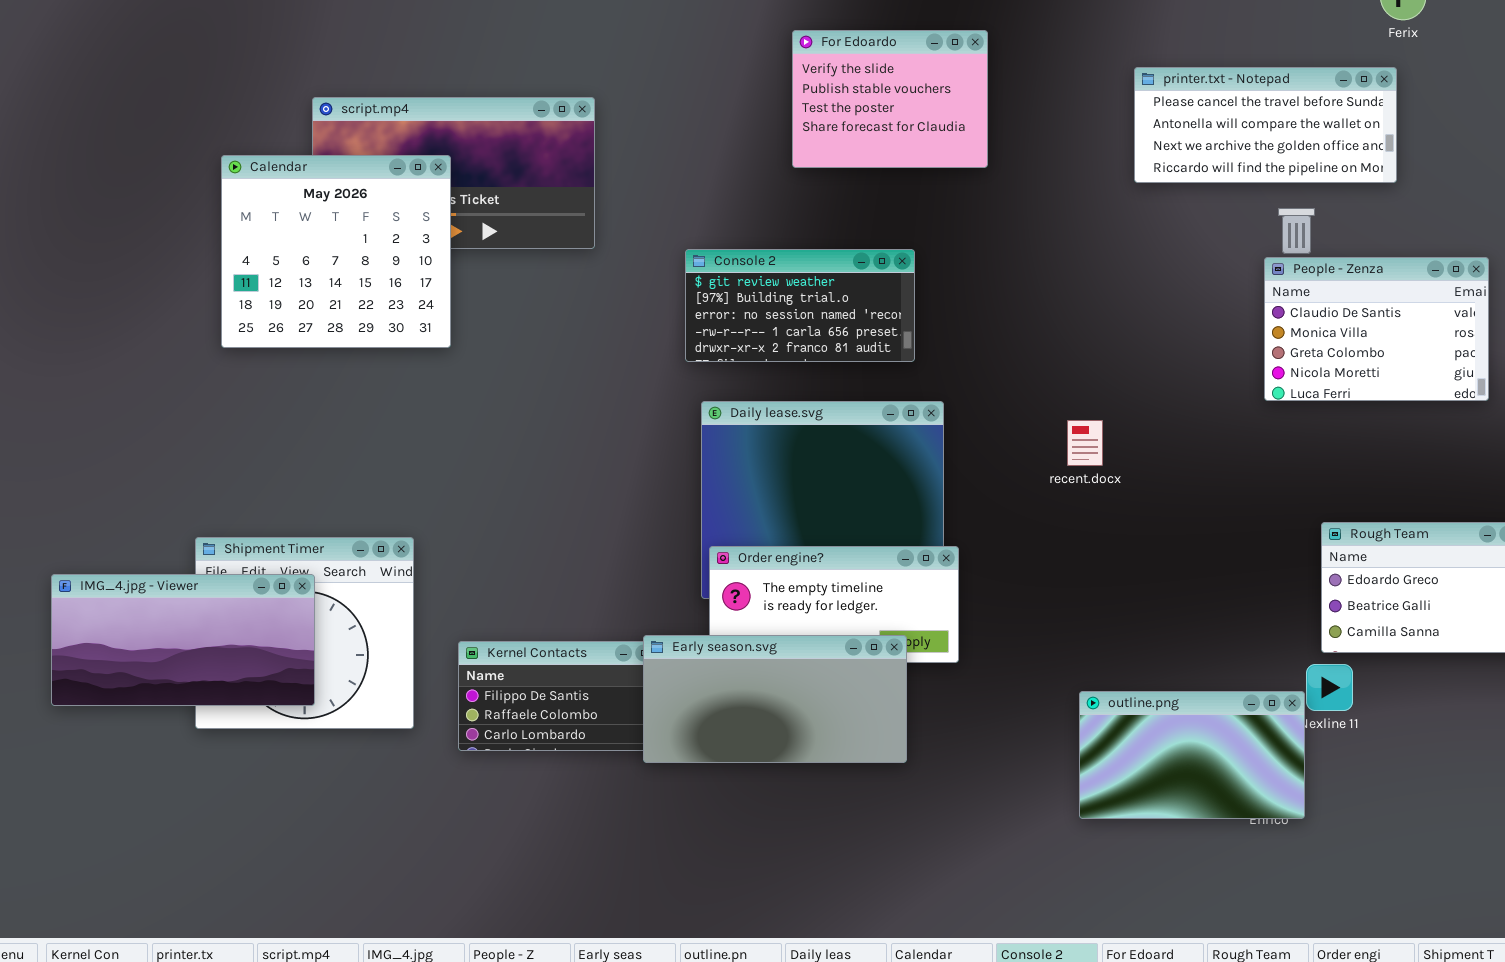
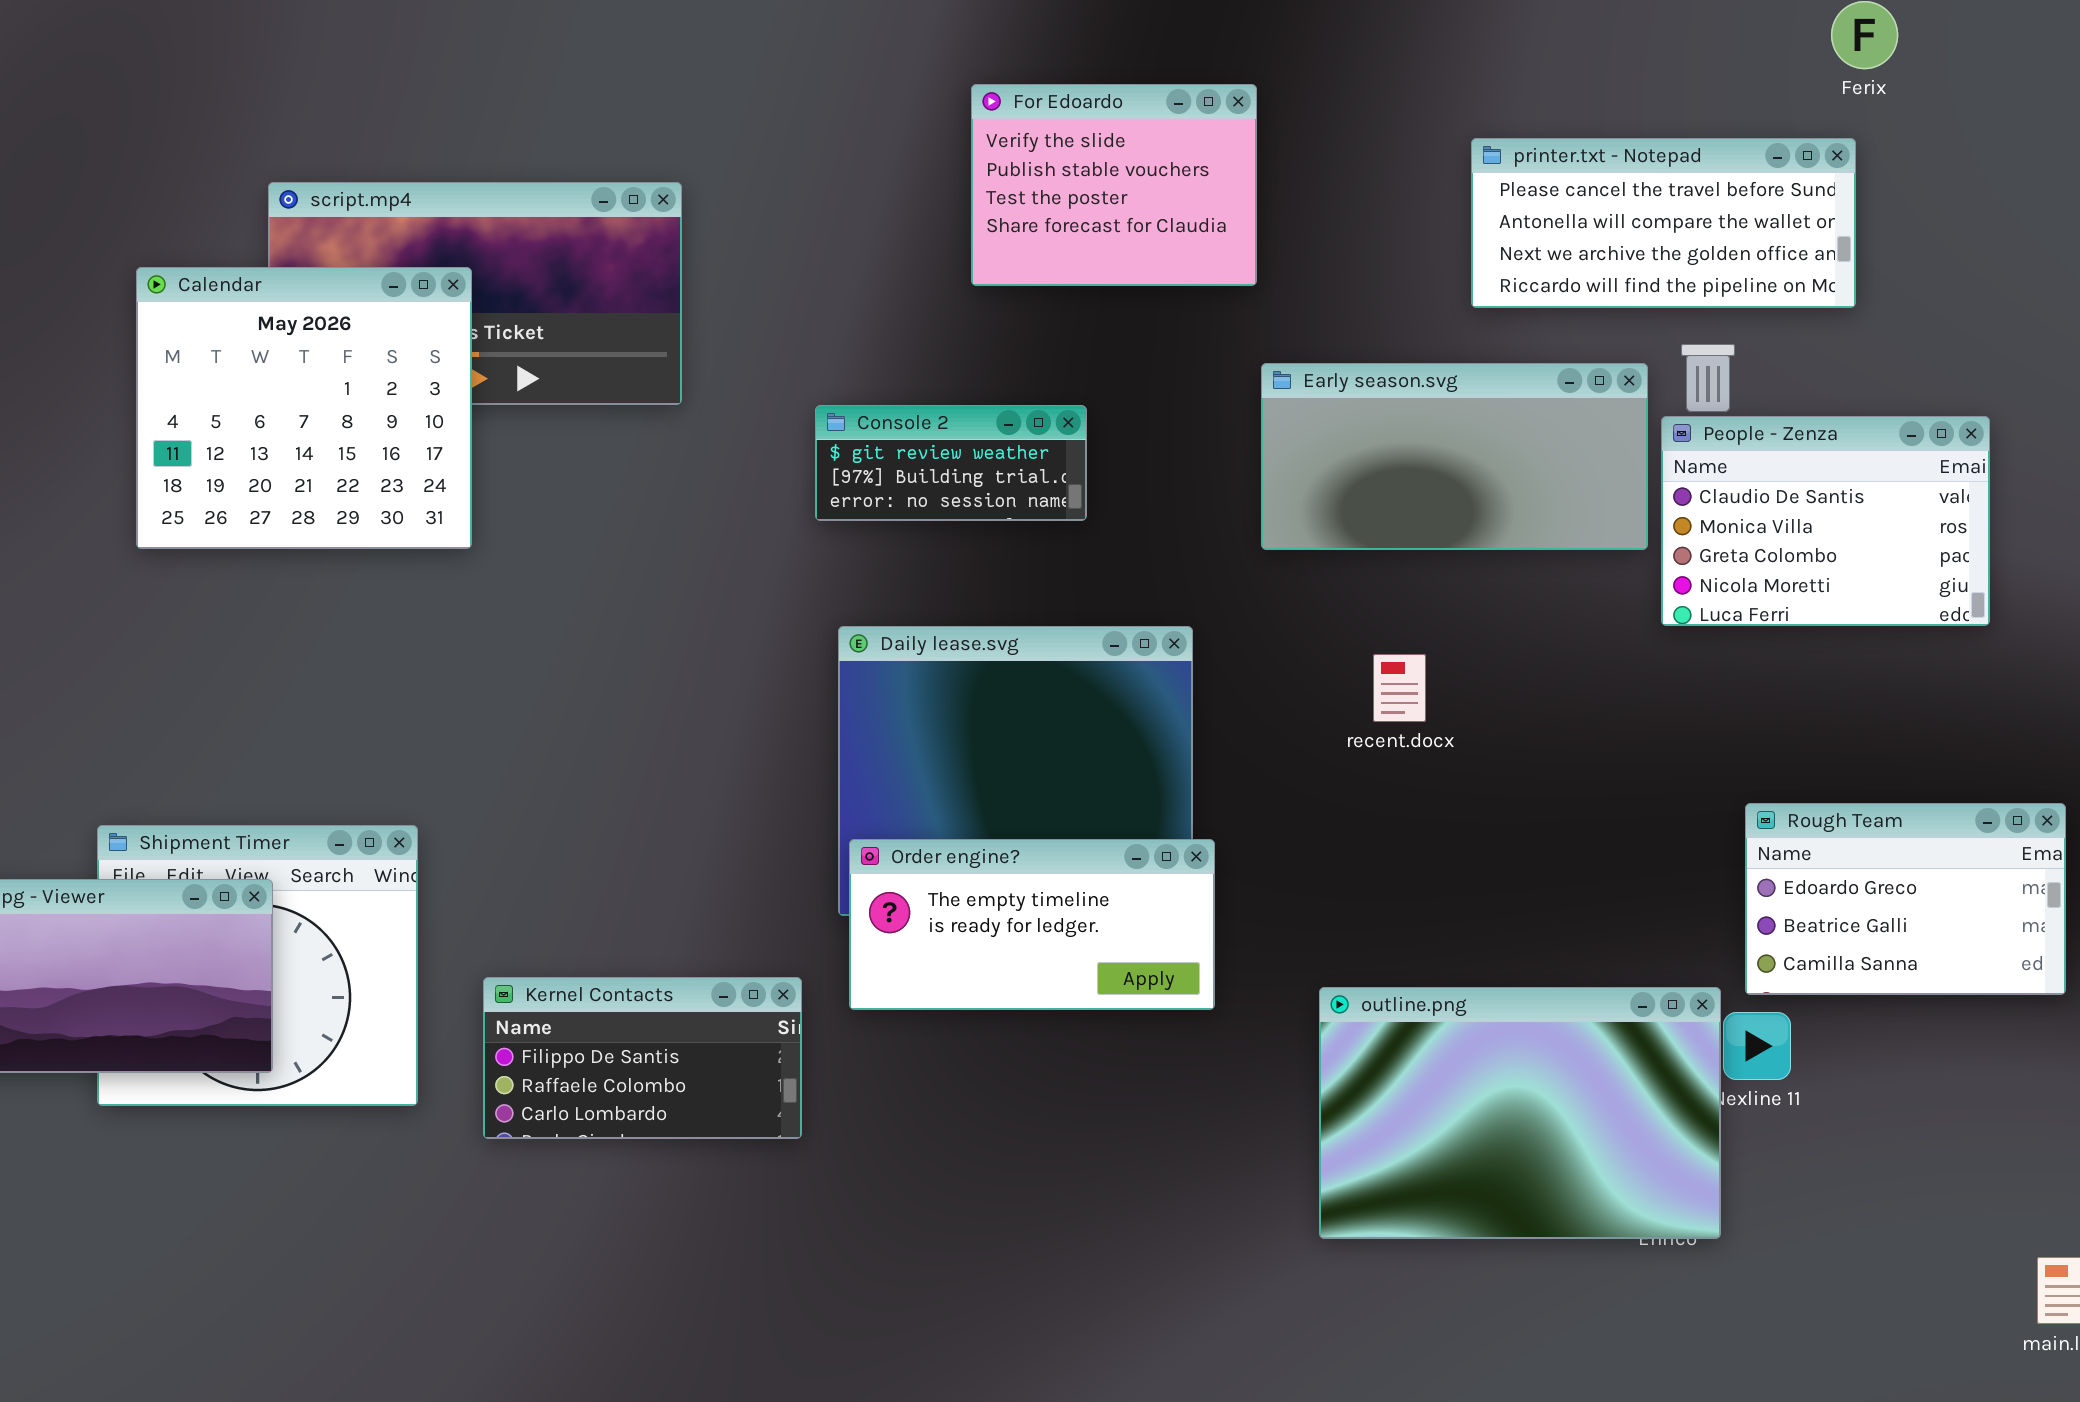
Console 2: [685,249,915,362] -> [815,405,1087,521], resized
Early season.svg: [643,635,907,763] -> [1261,363,1648,550], moved
outline.png: [1079,691,1305,819] -> [1319,987,1721,1239], resized

